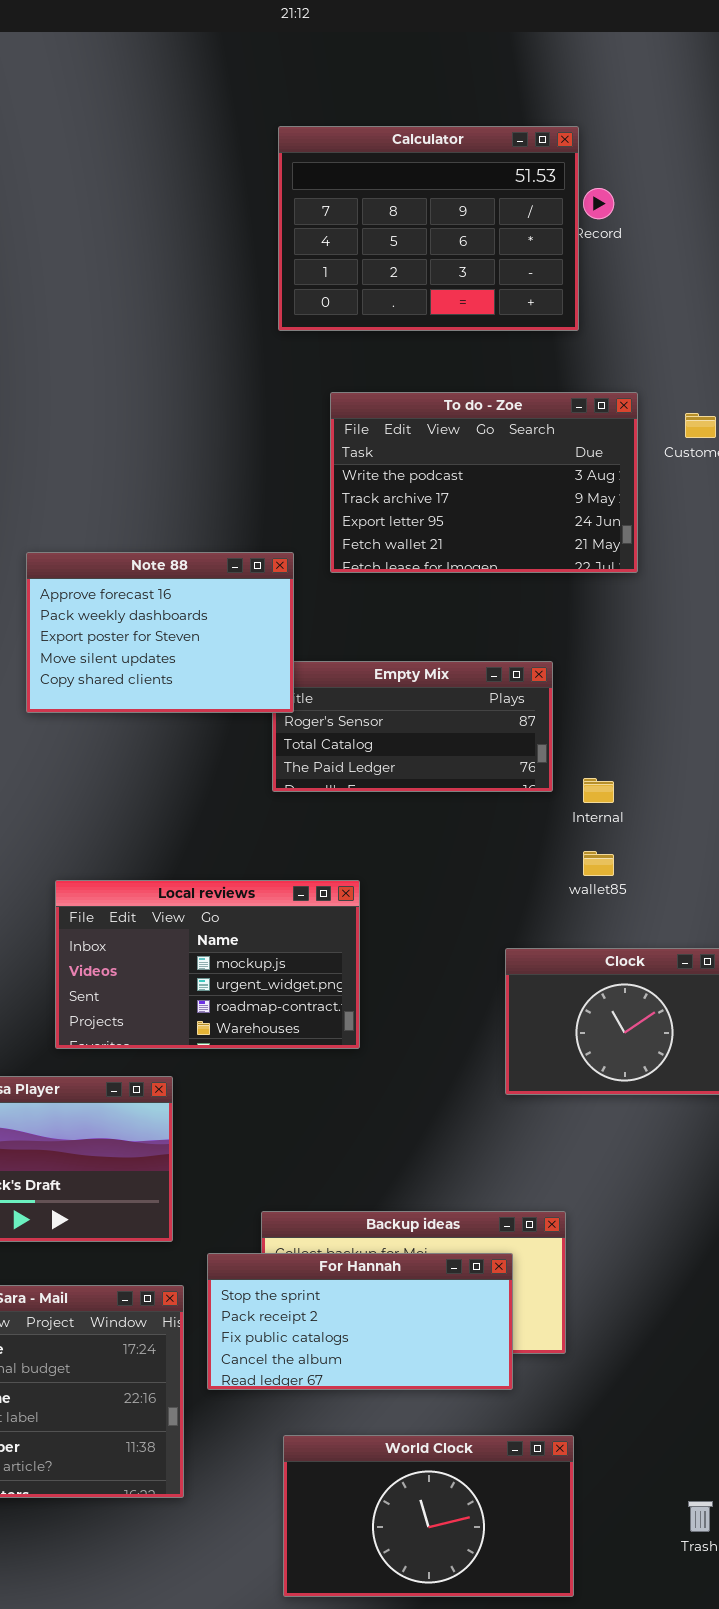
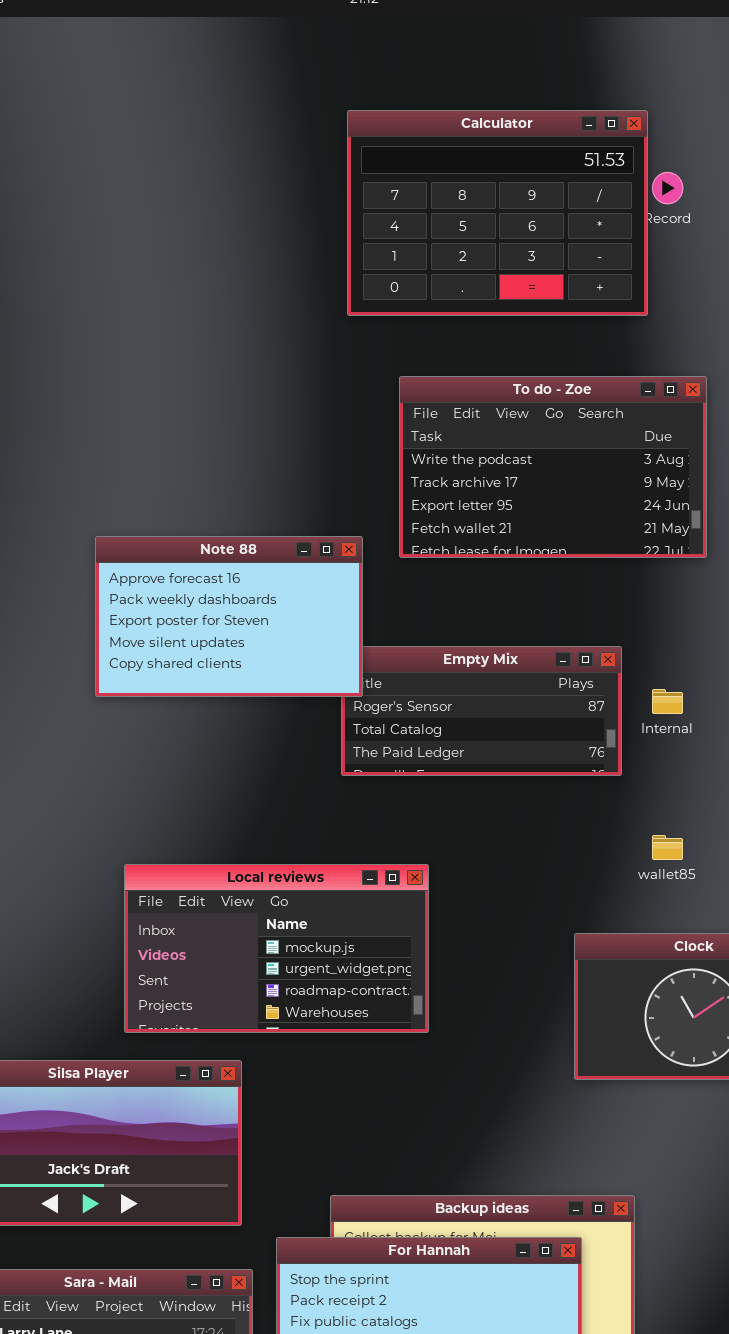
Internal: [583,778,614,803] -> [652,689,683,714], moved

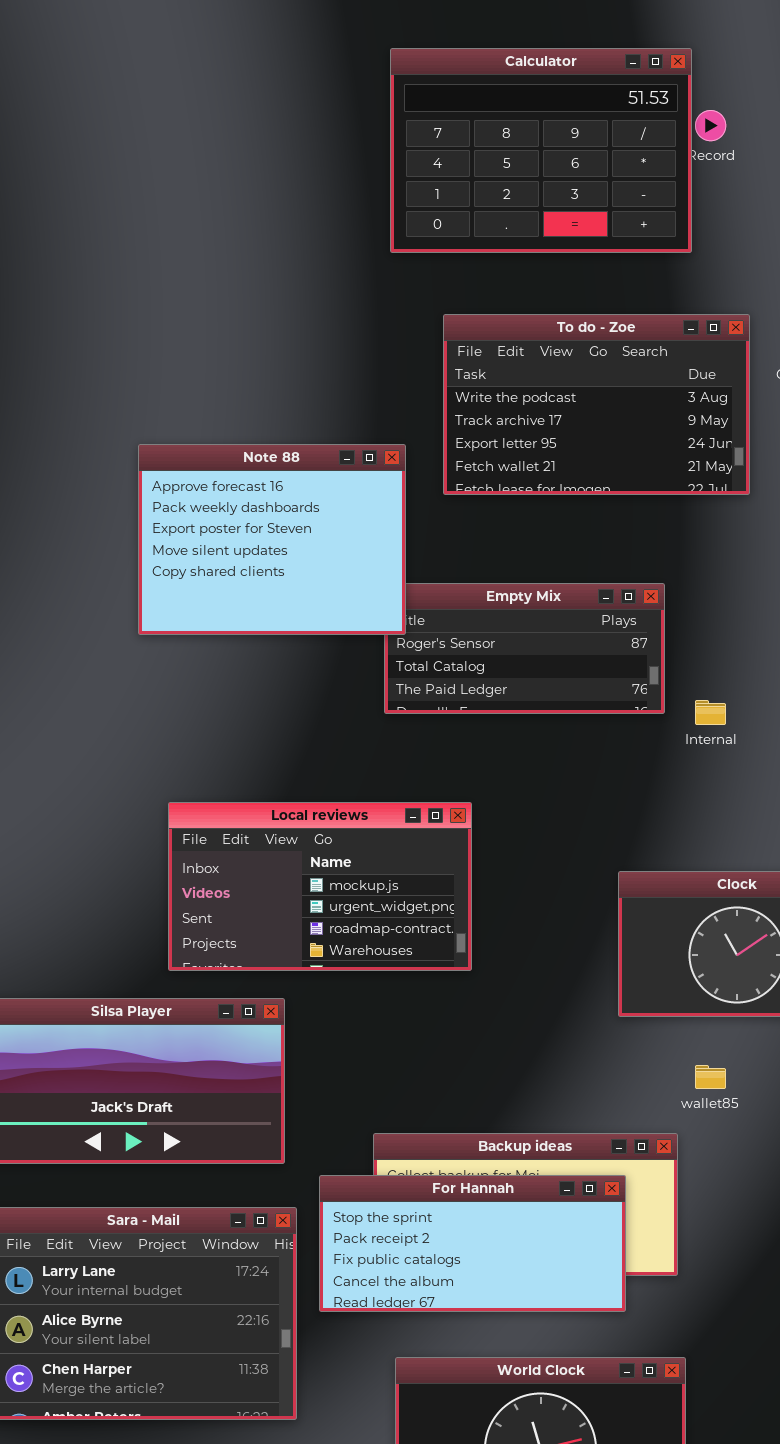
Note 88: [95,536,363,697] -> [138,444,406,635], resized
Internal: [652,689,683,714] -> [695,700,726,725], moved
wallet85: [652,835,683,860] -> [695,1065,726,1089], moved

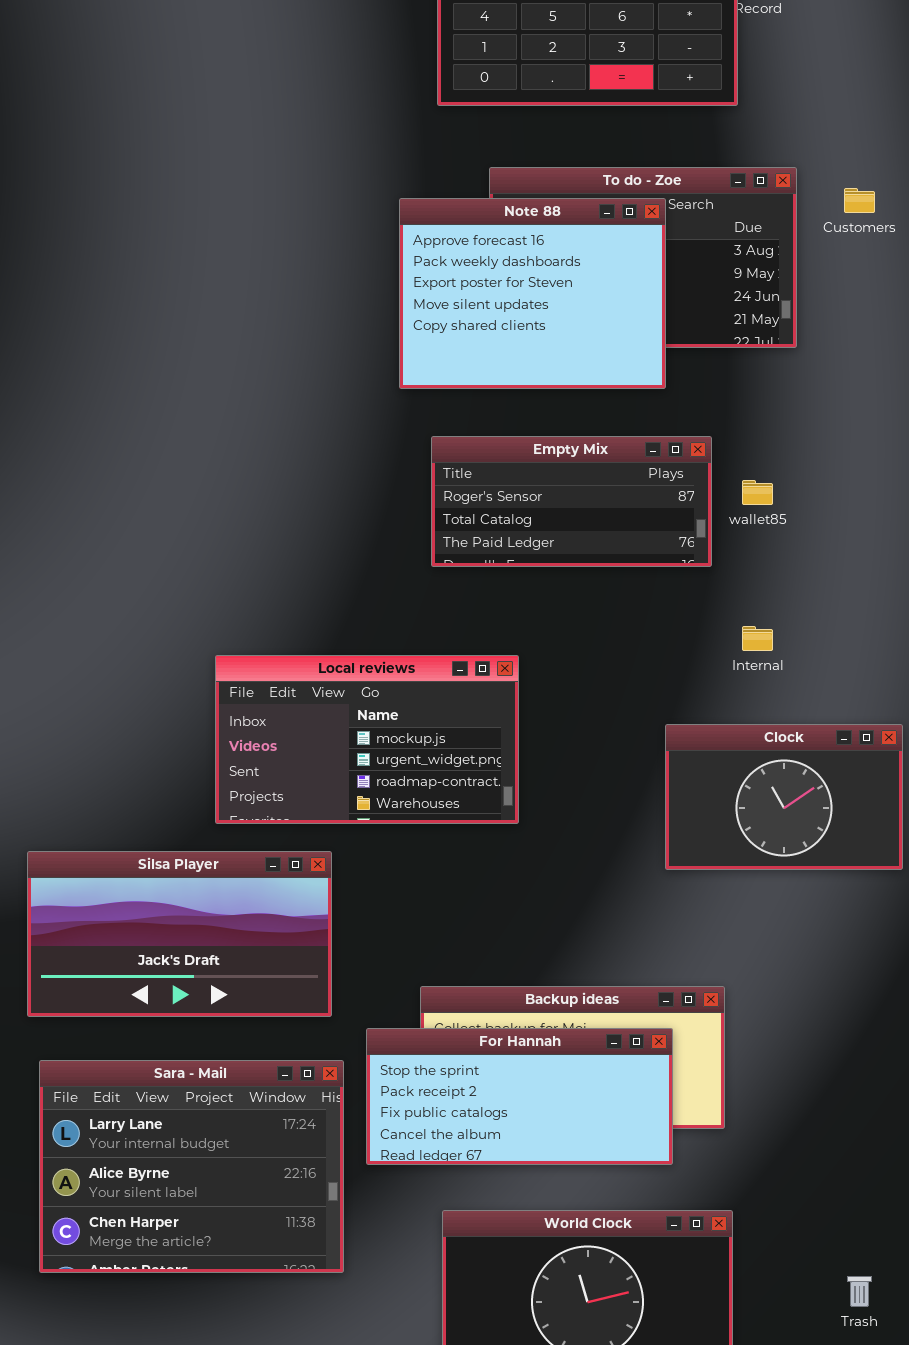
Note 88: [138,444,406,635] -> [399,198,666,389], moved
Internal: [695,700,726,725] -> [742,626,773,651], moved
wallet85: [695,1065,726,1089] -> [742,480,773,505], moved

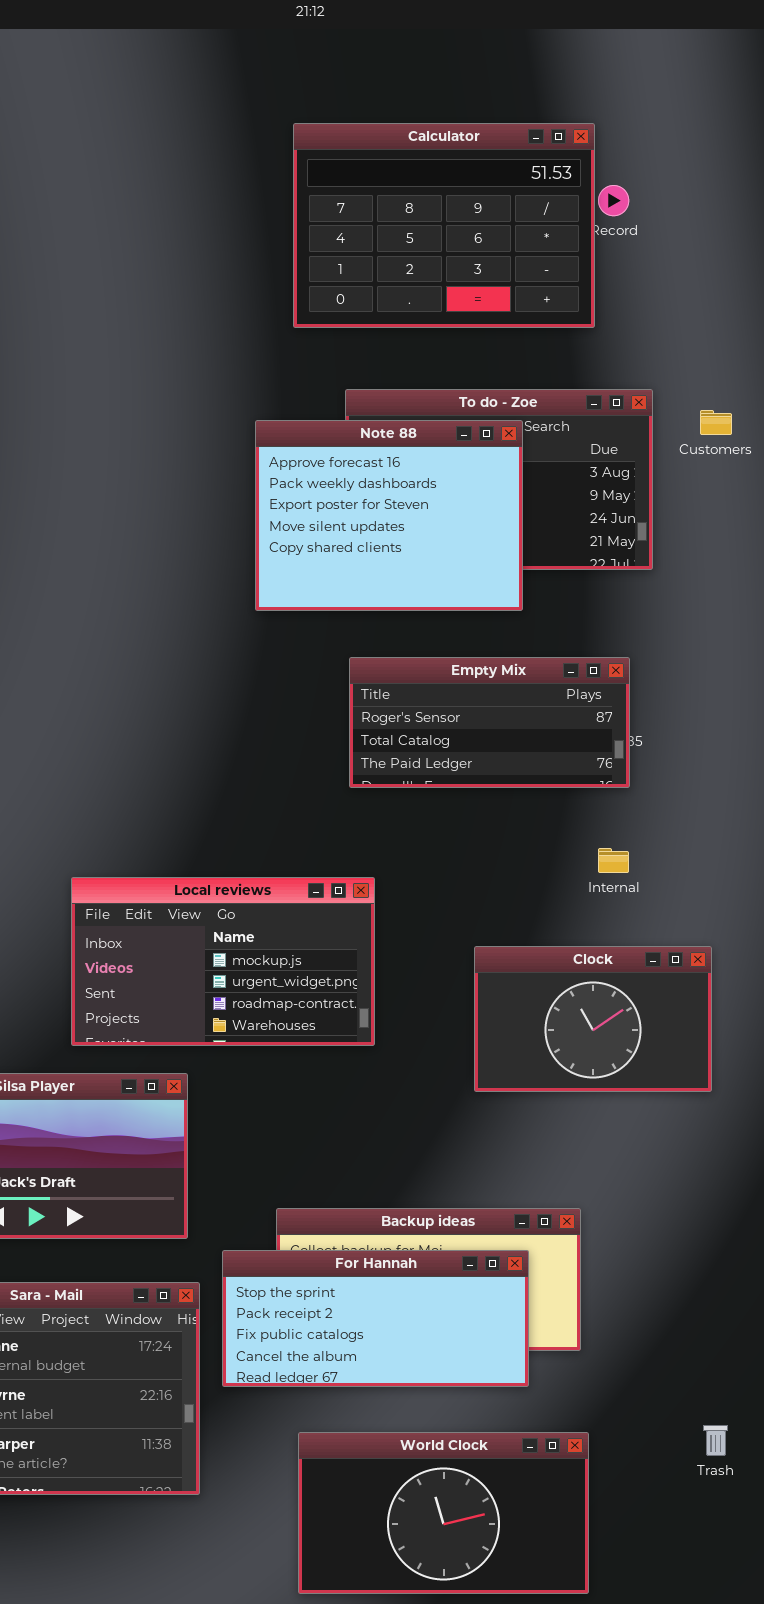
Empty Mix: [431,436,712,567] -> [349,657,630,788], moved
Clock: [665,724,903,870] -> [474,946,712,1092], moved
Trash: [847,1276,872,1307] -> [703,1425,728,1456], moved

